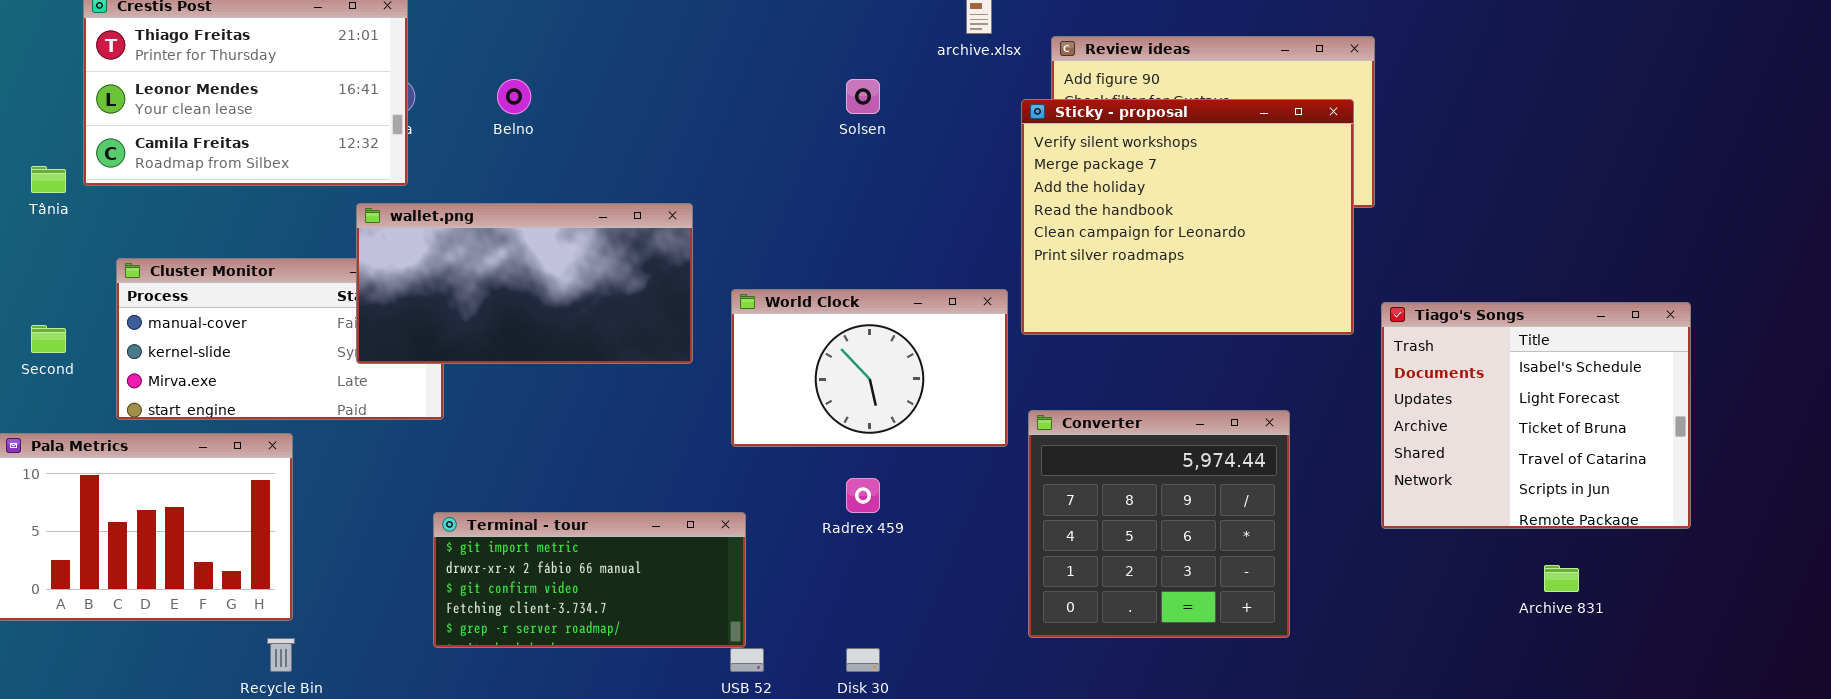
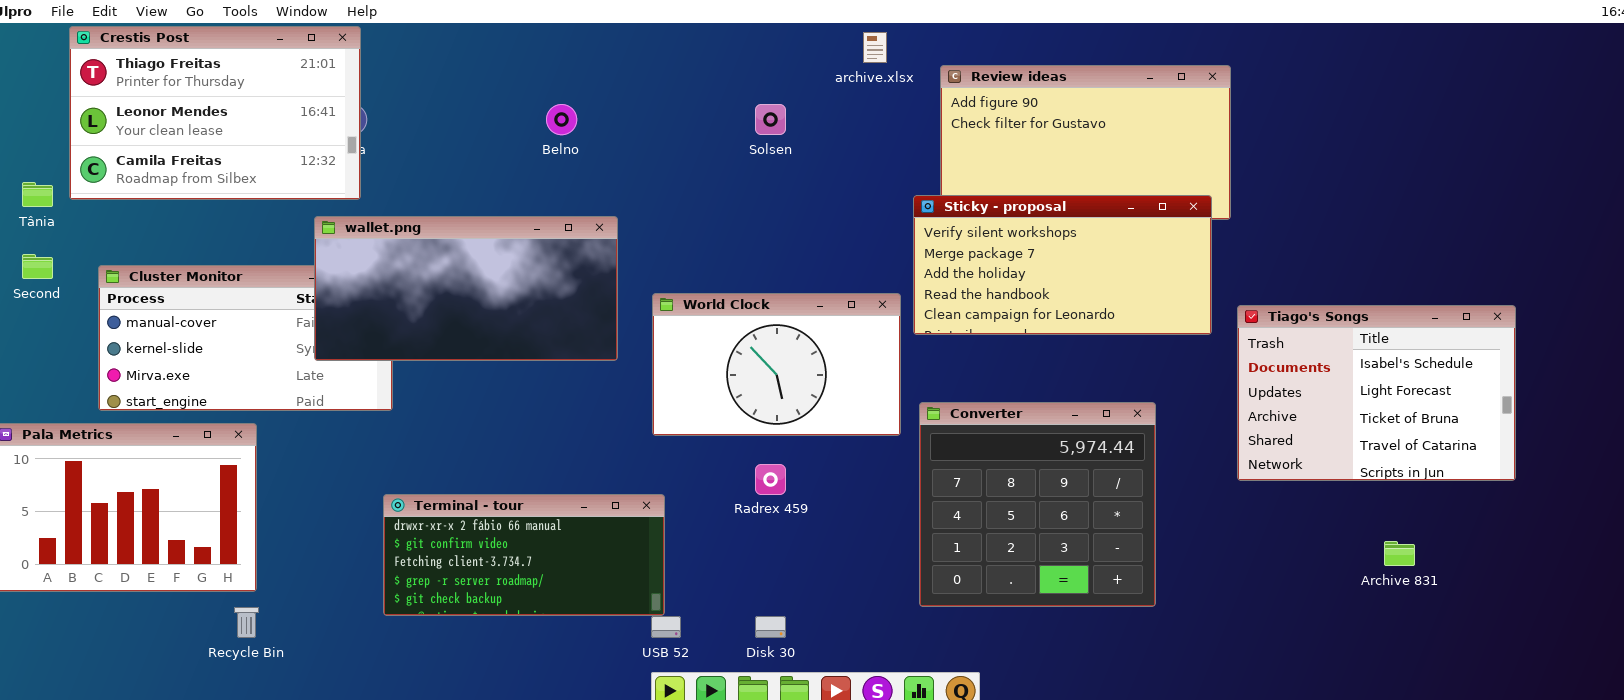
Belno: [497,79,531,114] -> [546,104,577,135], moved
Sticky - proposal: [1021,99,1354,335] -> [913,195,1212,335], resized
Tiago's Songs: [1381,302,1691,529] -> [1237,305,1516,481], resized
Second: [31,325,66,353] -> [22,254,53,279], moved
Terminal - tour: [433,512,746,648] -> [383,494,665,616], scrolled down 1 row

